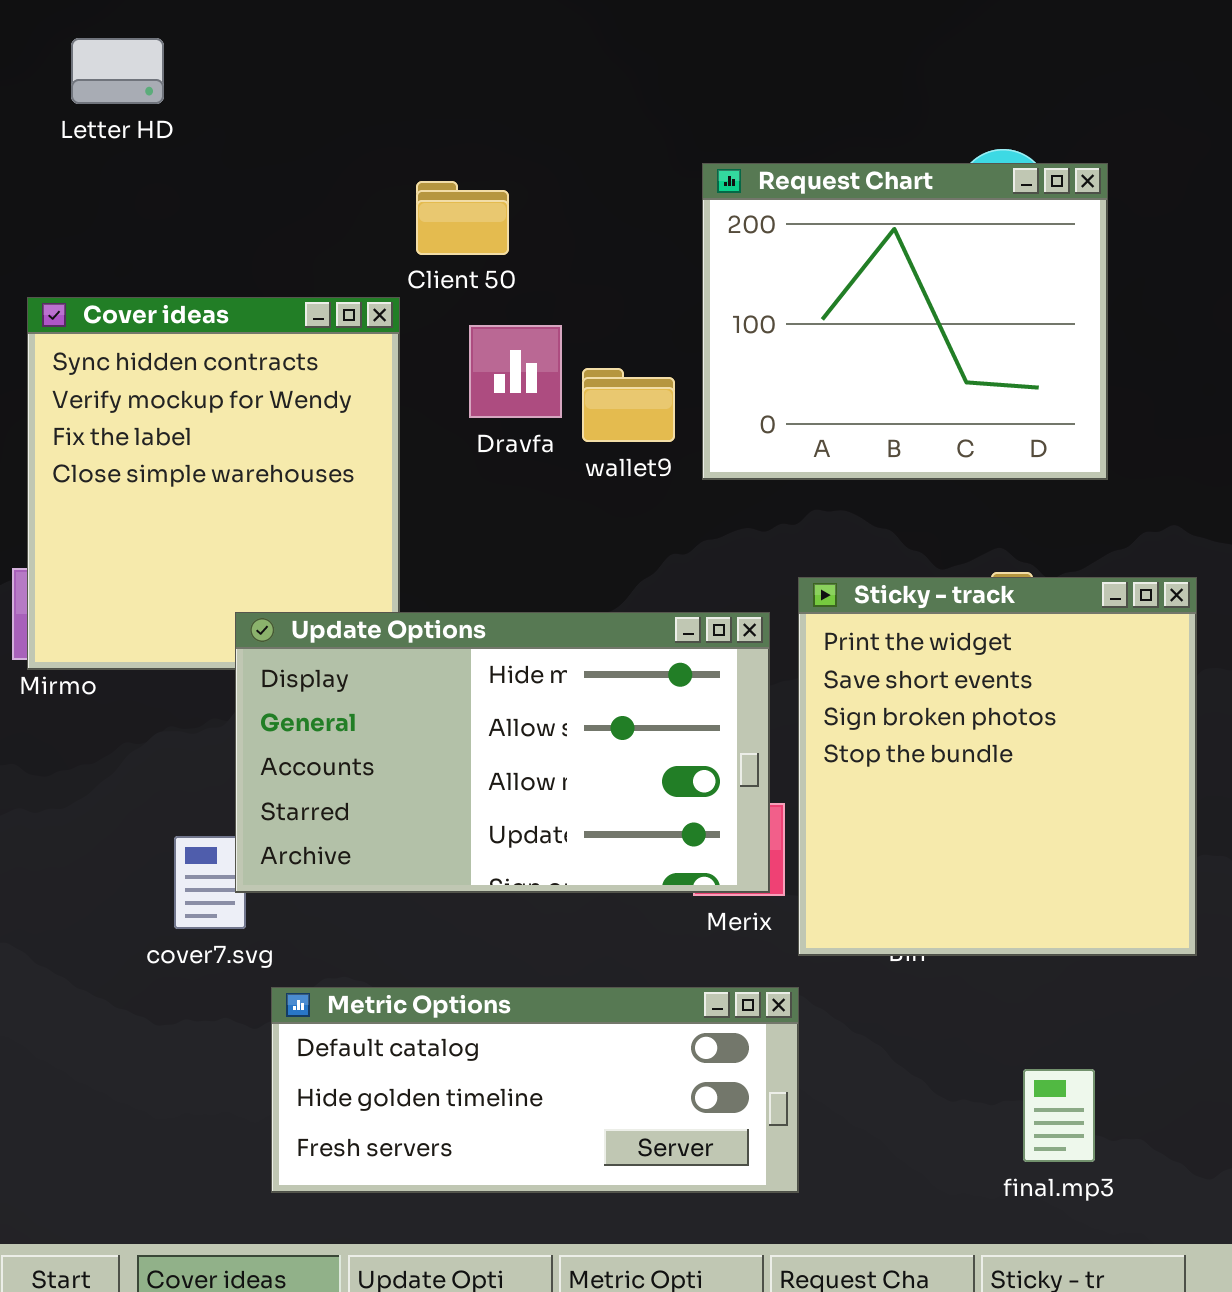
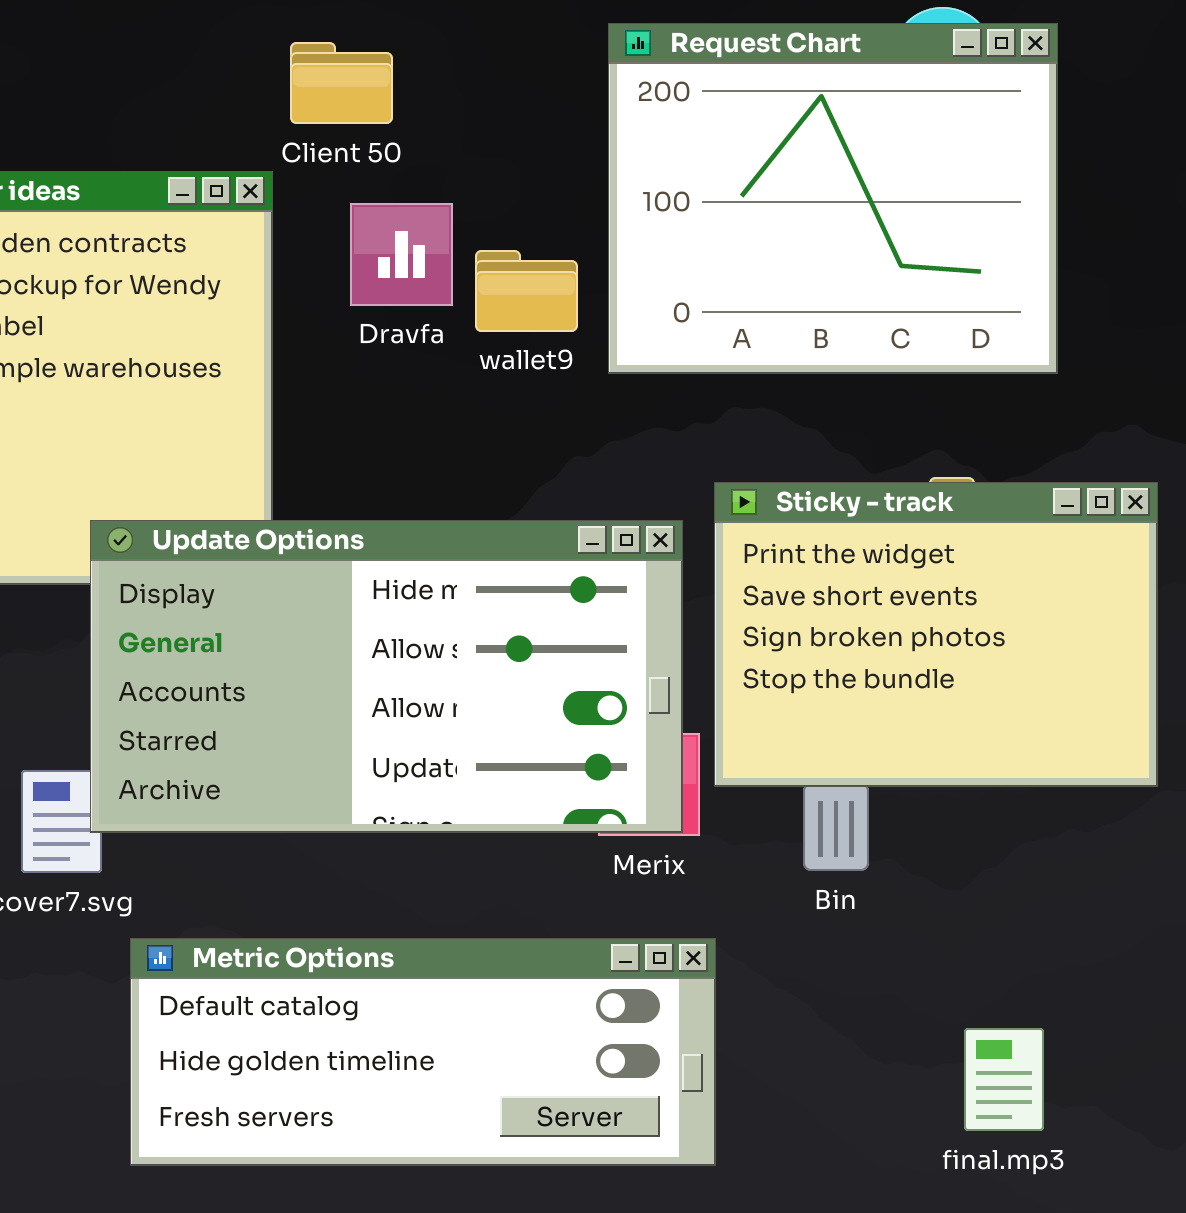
Sticky - track: [798,577,1197,956] -> [714,482,1158,787], resized

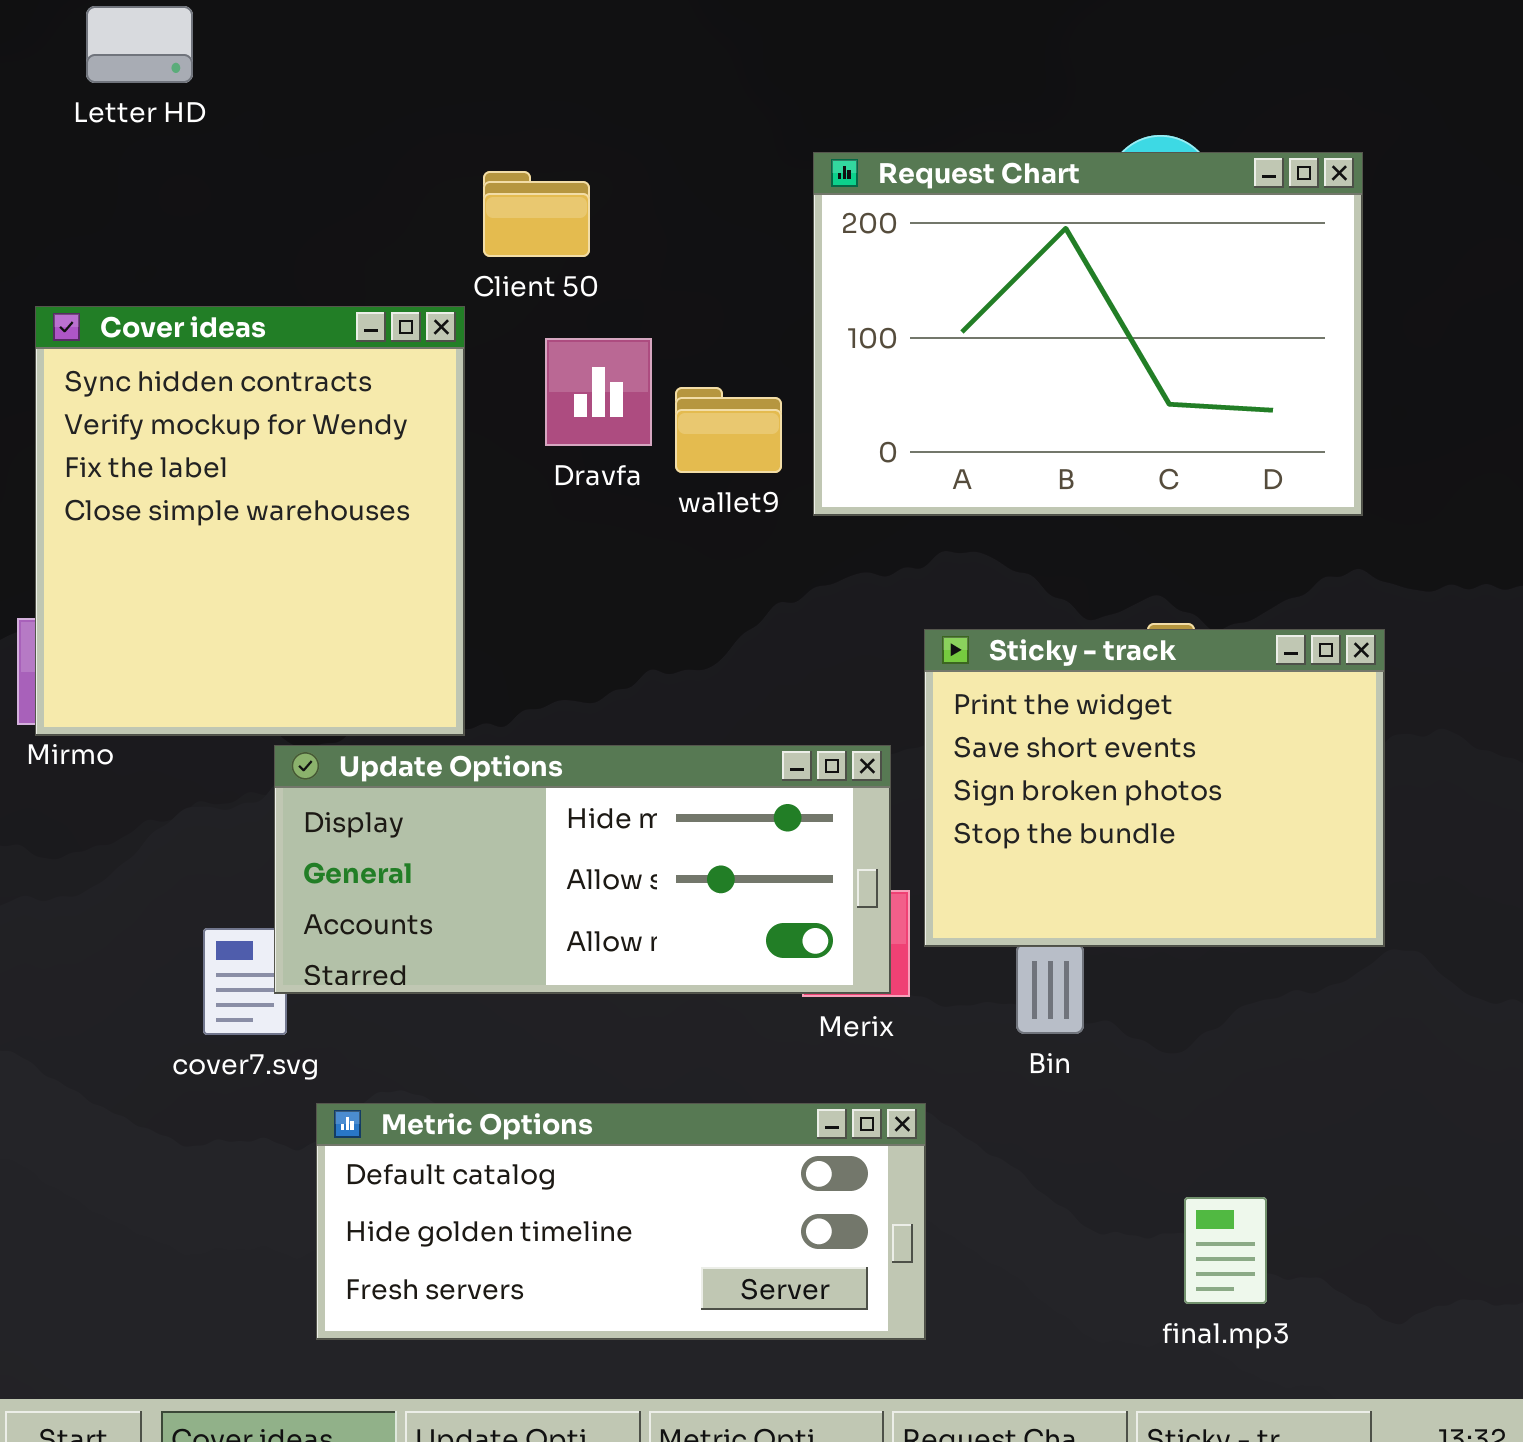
Request Chart: [608,23,1058,374] -> [813,152,1363,516], resized
Update Options: [90,520,683,833] -> [274,745,891,994], resized

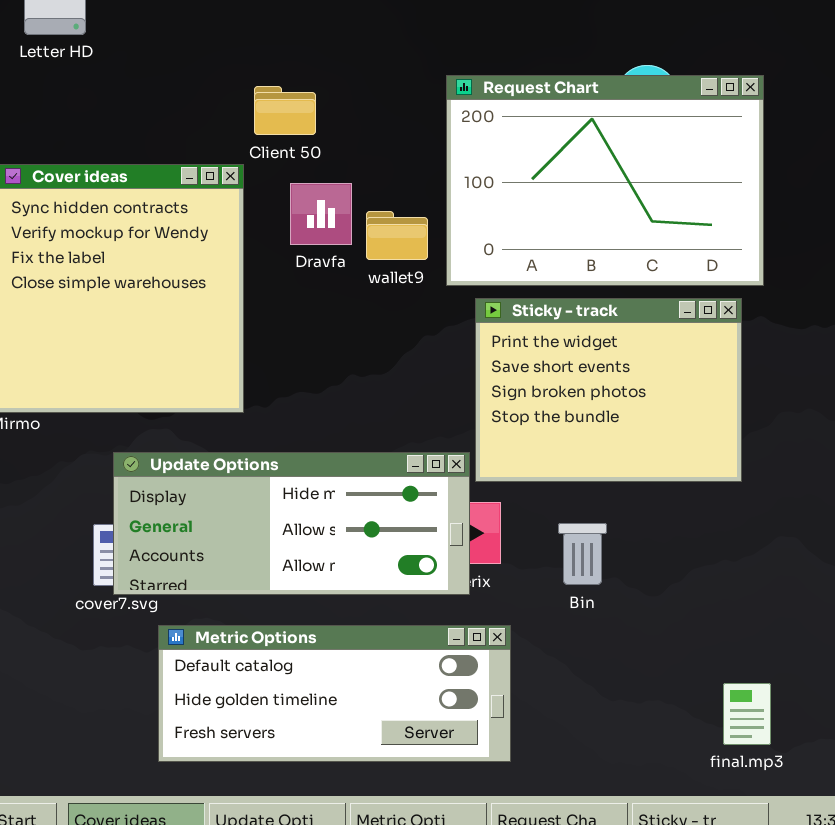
Sticky - track: [924,629,1385,947] -> [475,298,742,482], moved
Update Options: [274,745,891,994] -> [113,452,470,595], moved
final.mp3: [1184,1197,1267,1304] -> [723,683,771,745], moved

